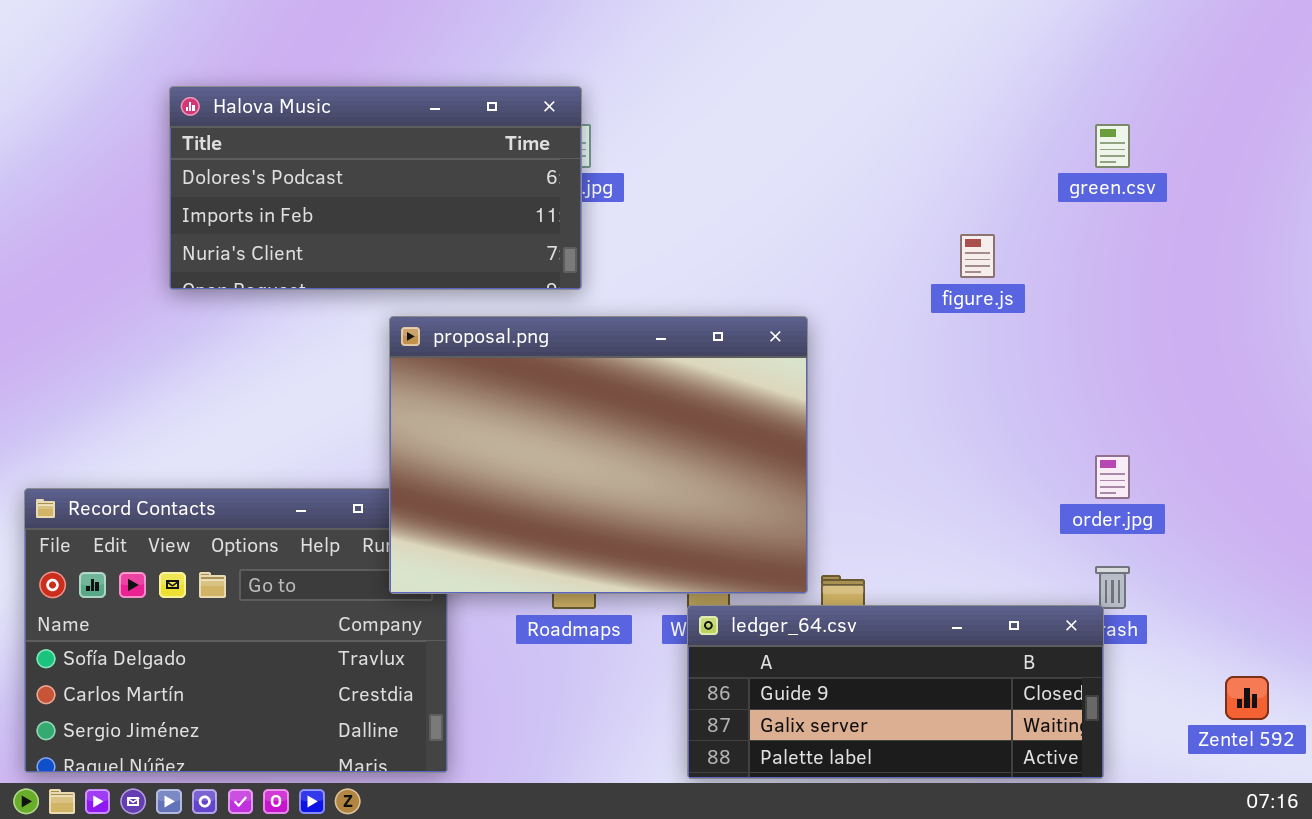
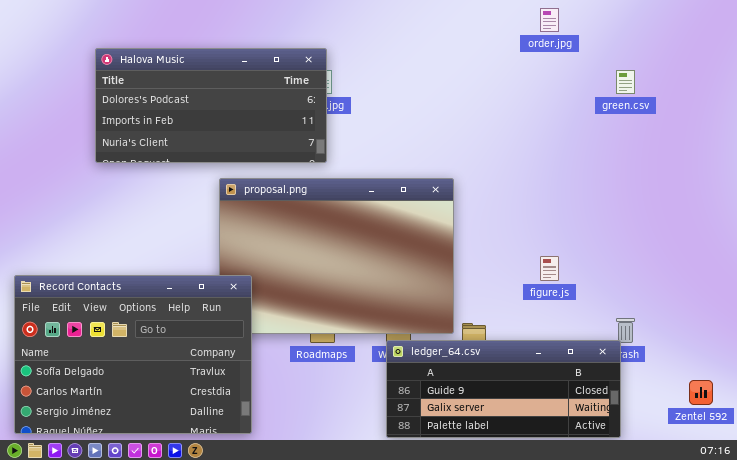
figure.js: [960,234,995,278] -> [540,256,559,281], moved
order.jpg: [1095,455,1130,499] -> [540,8,559,32], moved
Record Contacts: [24,488,448,773] -> [14,275,252,434], raised

